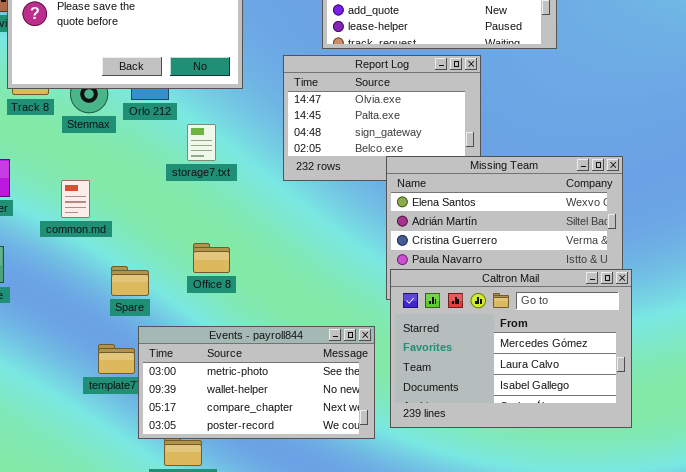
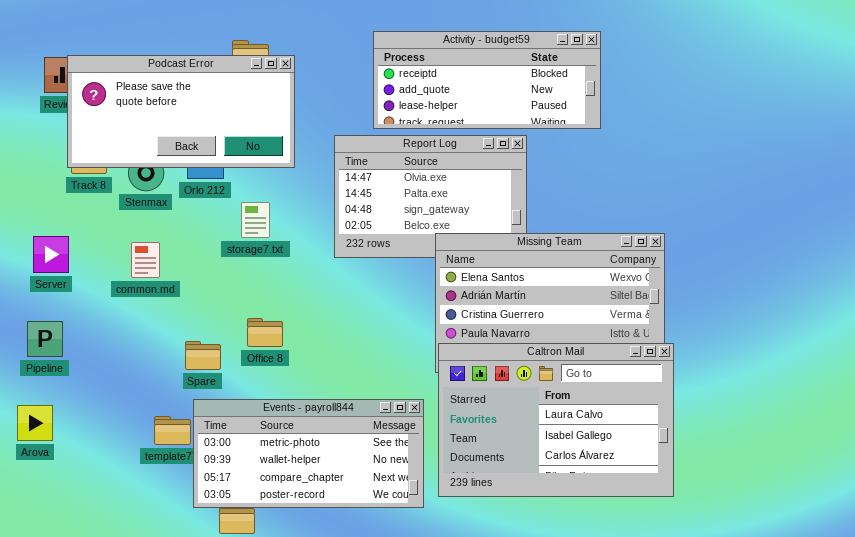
common.md: [61,180,90,218] -> [131,242,160,278], moved
Spare: [111,266,149,296] -> [185,341,221,370], moved
Caltron Mail: [390,269,632,428] -> [438,343,674,497], scrolled down 1 row

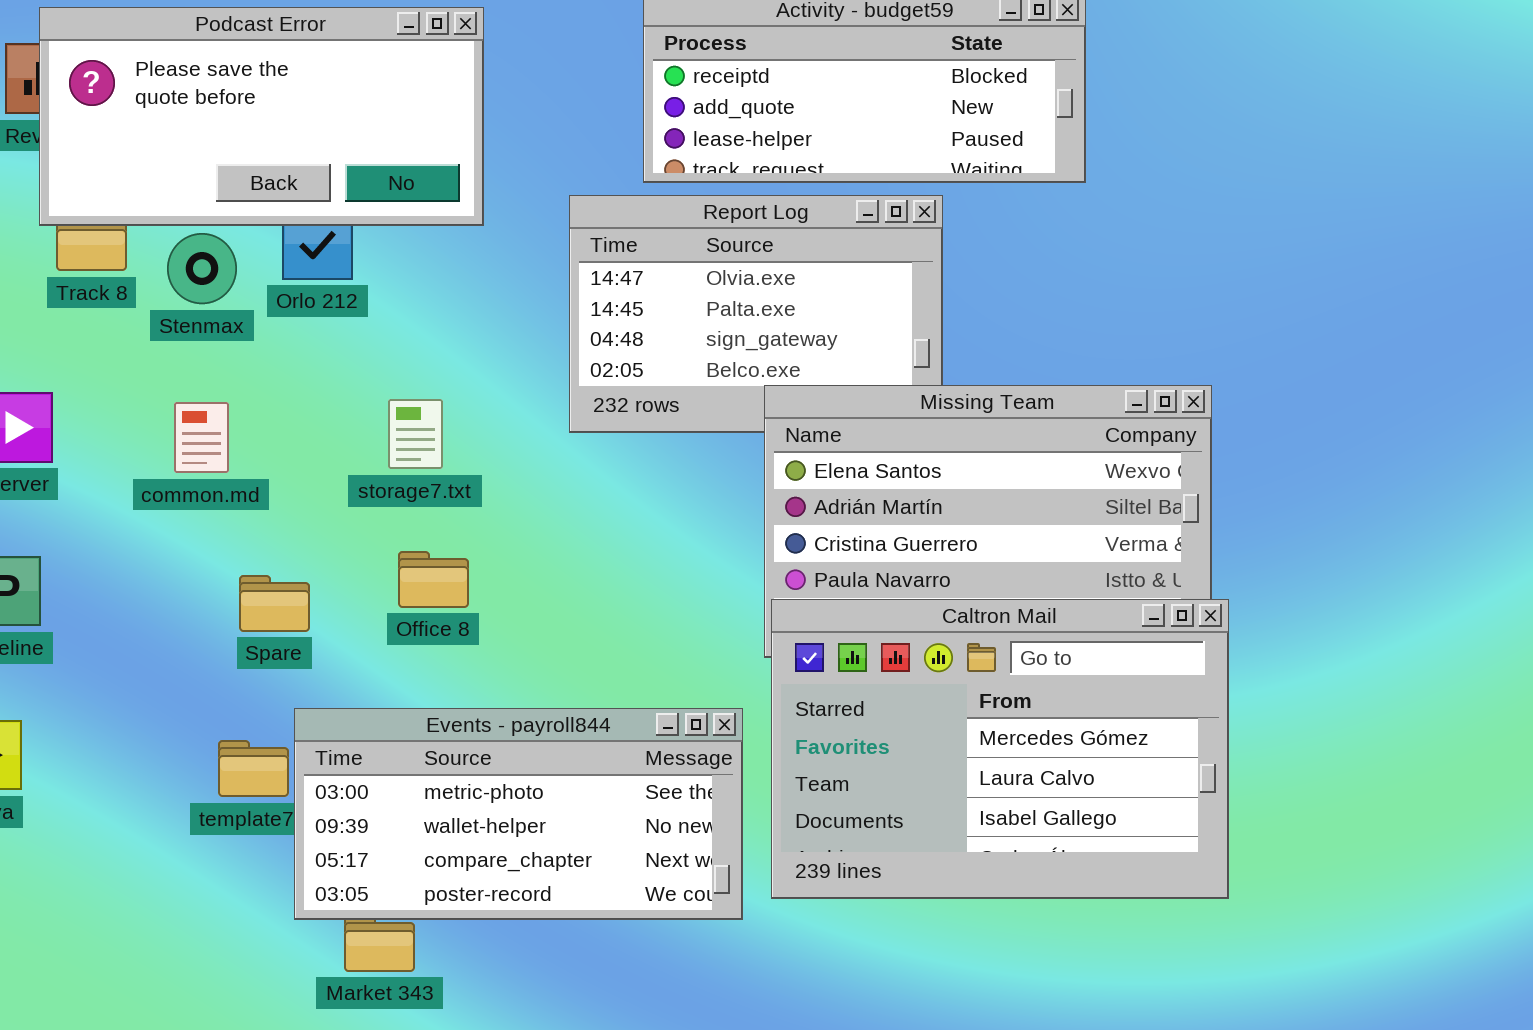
Podcast Error: [67,55,295,168] -> [39,7,484,226], moved
storage7.txt: [241,202,270,238] -> [388,399,443,469], moved
Spare: [185,341,221,370] -> [239,575,310,632], moved
Caltron Mail: [438,343,674,497] -> [771,599,1229,899], scrolled up 1 row

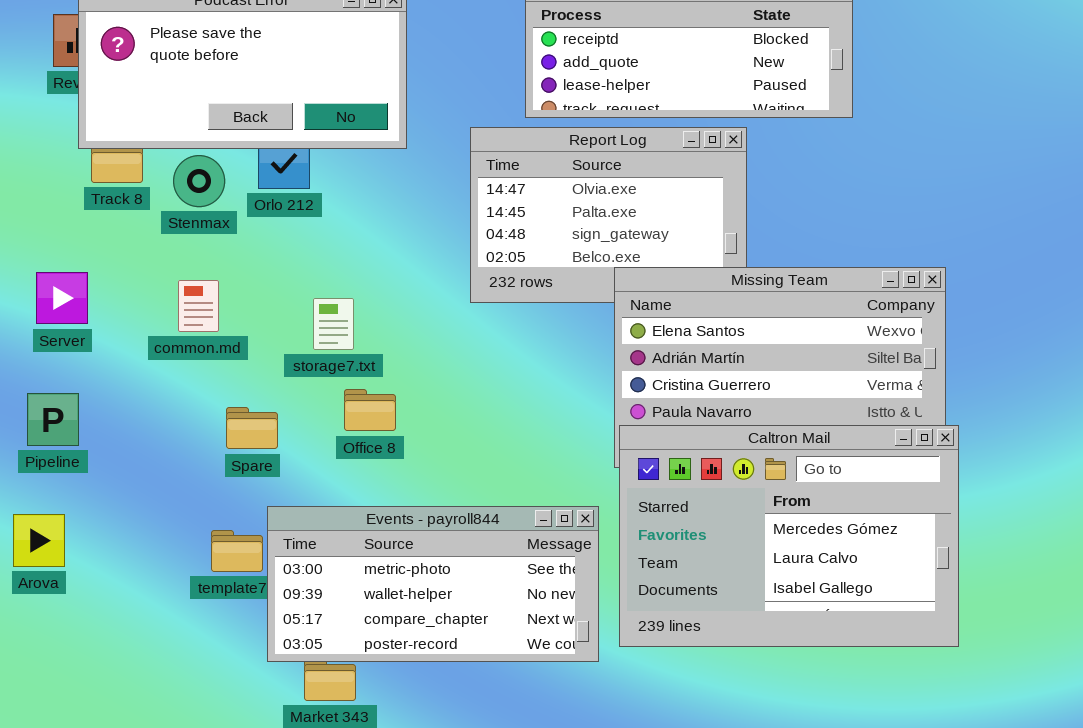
storage7.txt: [388,399,443,469] -> [313,298,354,350], moved

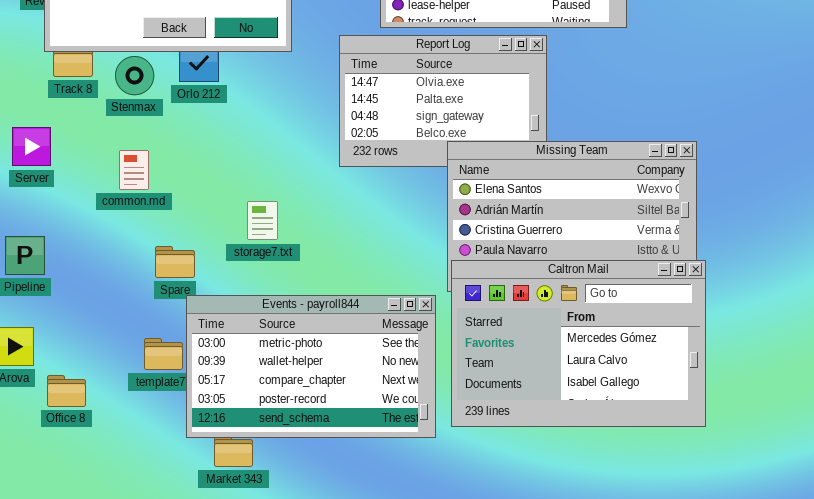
Server: [36,272,88,324] -> [12,127,51,166], moved
storage7.txt: [313,298,354,350] -> [247,201,278,240], moved
Office 8: [344,389,396,431] -> [47,375,86,407], moved
Events - payroll844: [267,506,599,662] -> [186,295,436,438], resized

